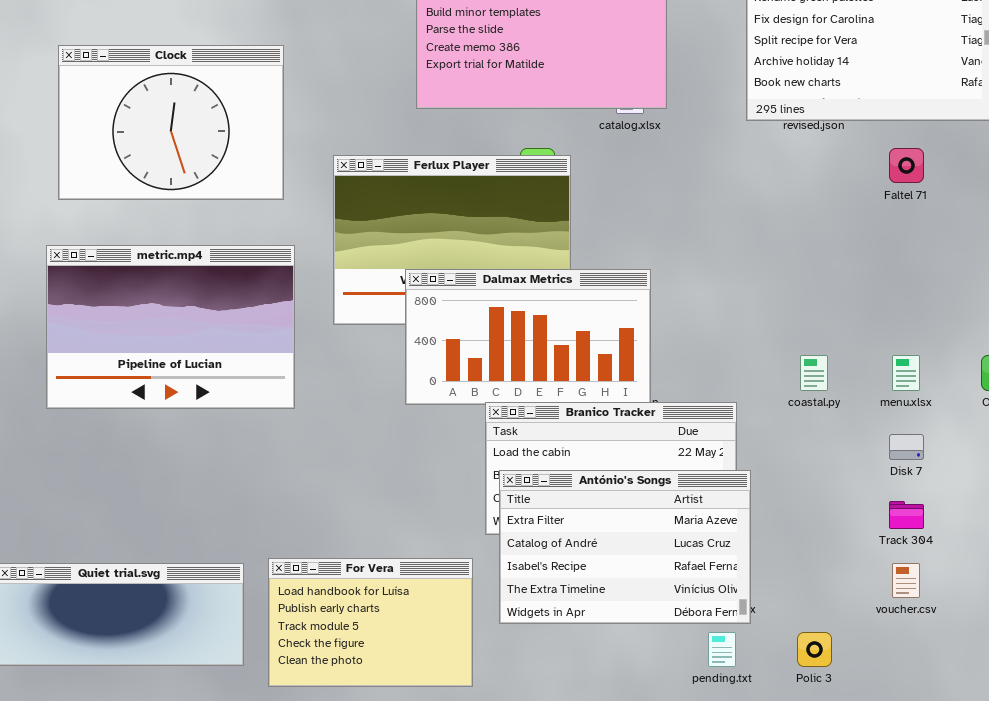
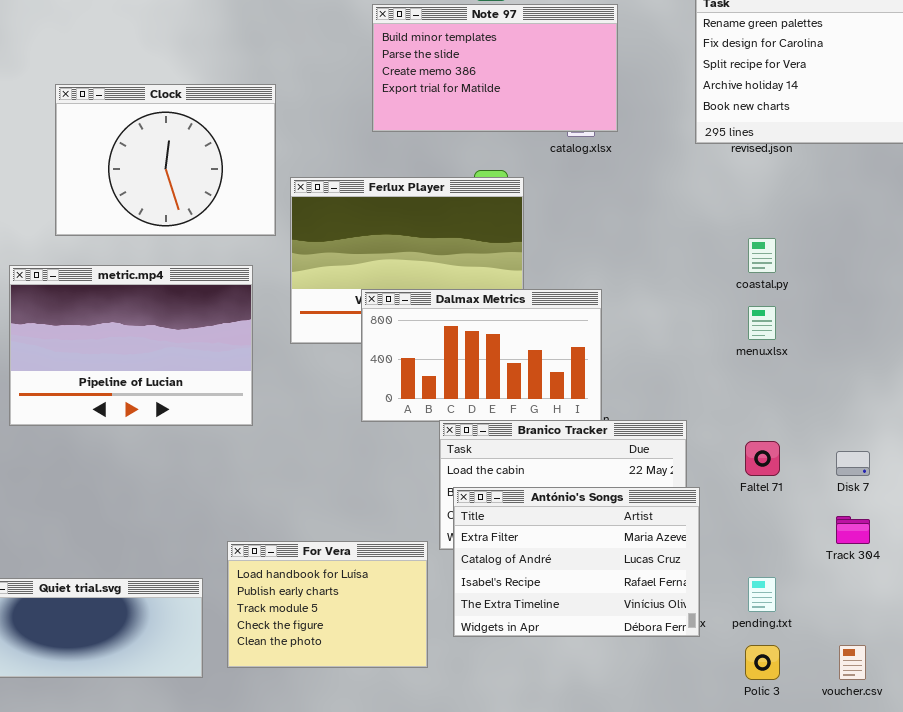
Clock: [58,45,284,200] -> [55,84,276,236], moved
Faltel 71: [889,148,924,183] -> [745,441,780,476], moved
coastal.py: [800,355,828,391] -> [748,238,776,273], moved
menu.xlsx: [892,355,920,391] -> [748,306,776,340], moved
For Vera: [268,558,473,687] -> [227,541,428,668], moved
voucher.csv: [892,563,920,598] -> [839,645,866,680], moved
pending.txt: [708,632,736,667] -> [748,577,776,612], moved

